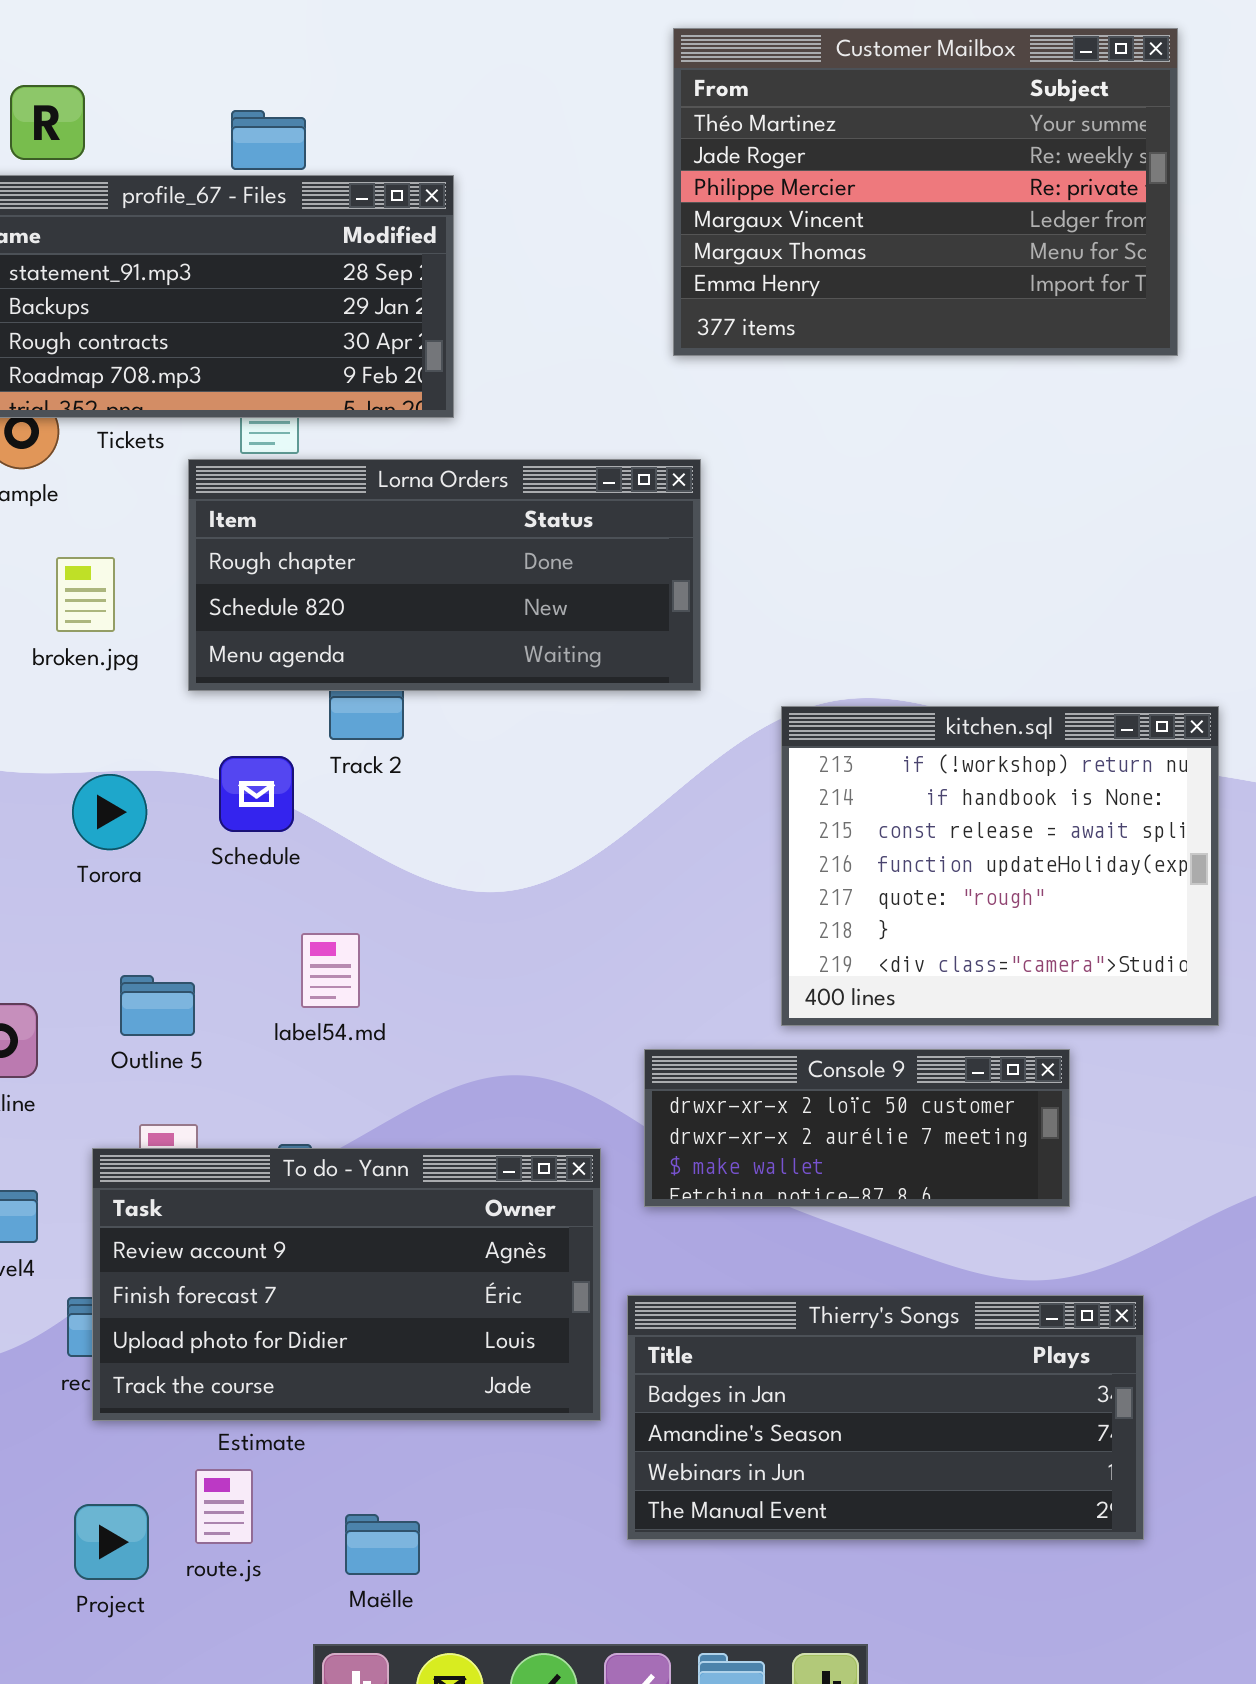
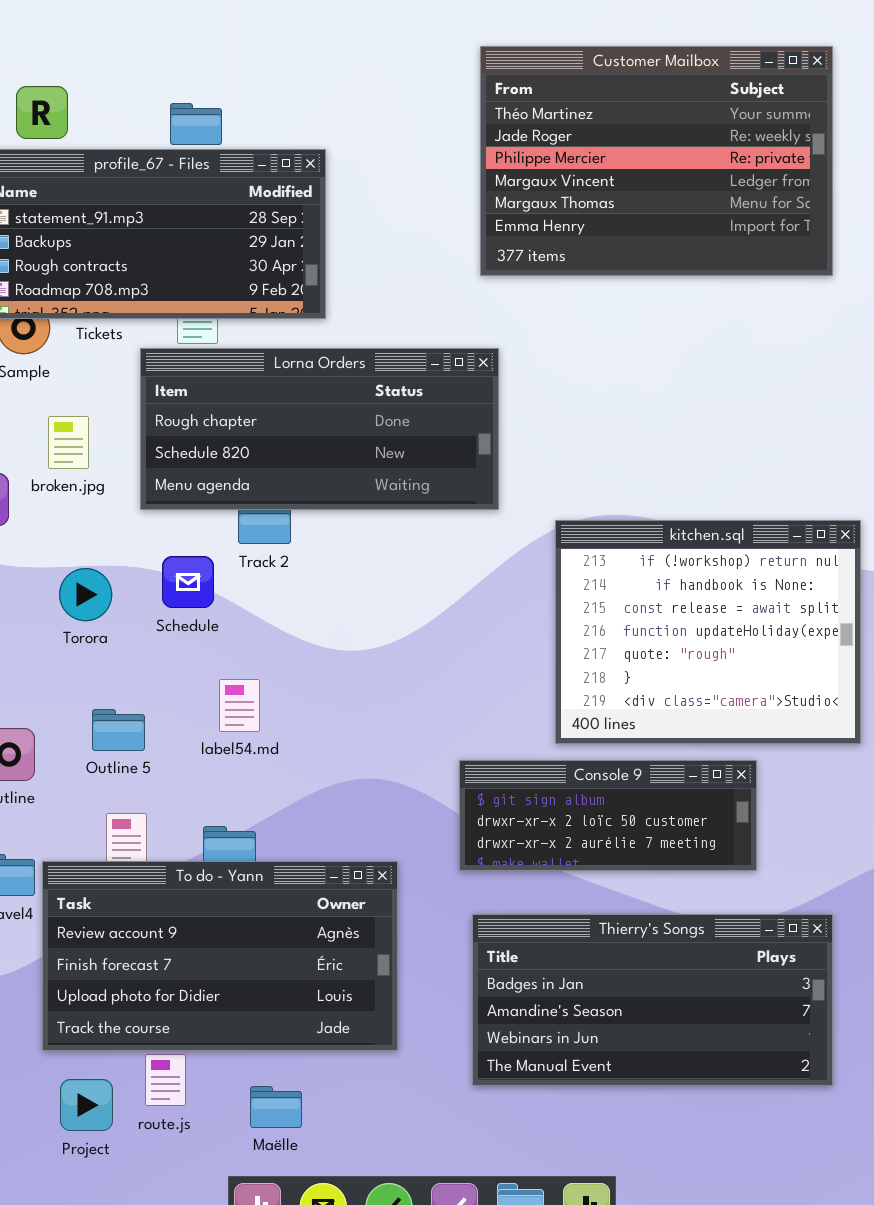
Console 9: [644,1049,1070,1207] -> [459,760,757,871], scrolled up 1 row
To do - Yann: [92,1148,601,1421] -> [42,861,398,1051], moved
Thierry's Songs: [627,1295,1144,1540] -> [472,914,833,1086], moved

